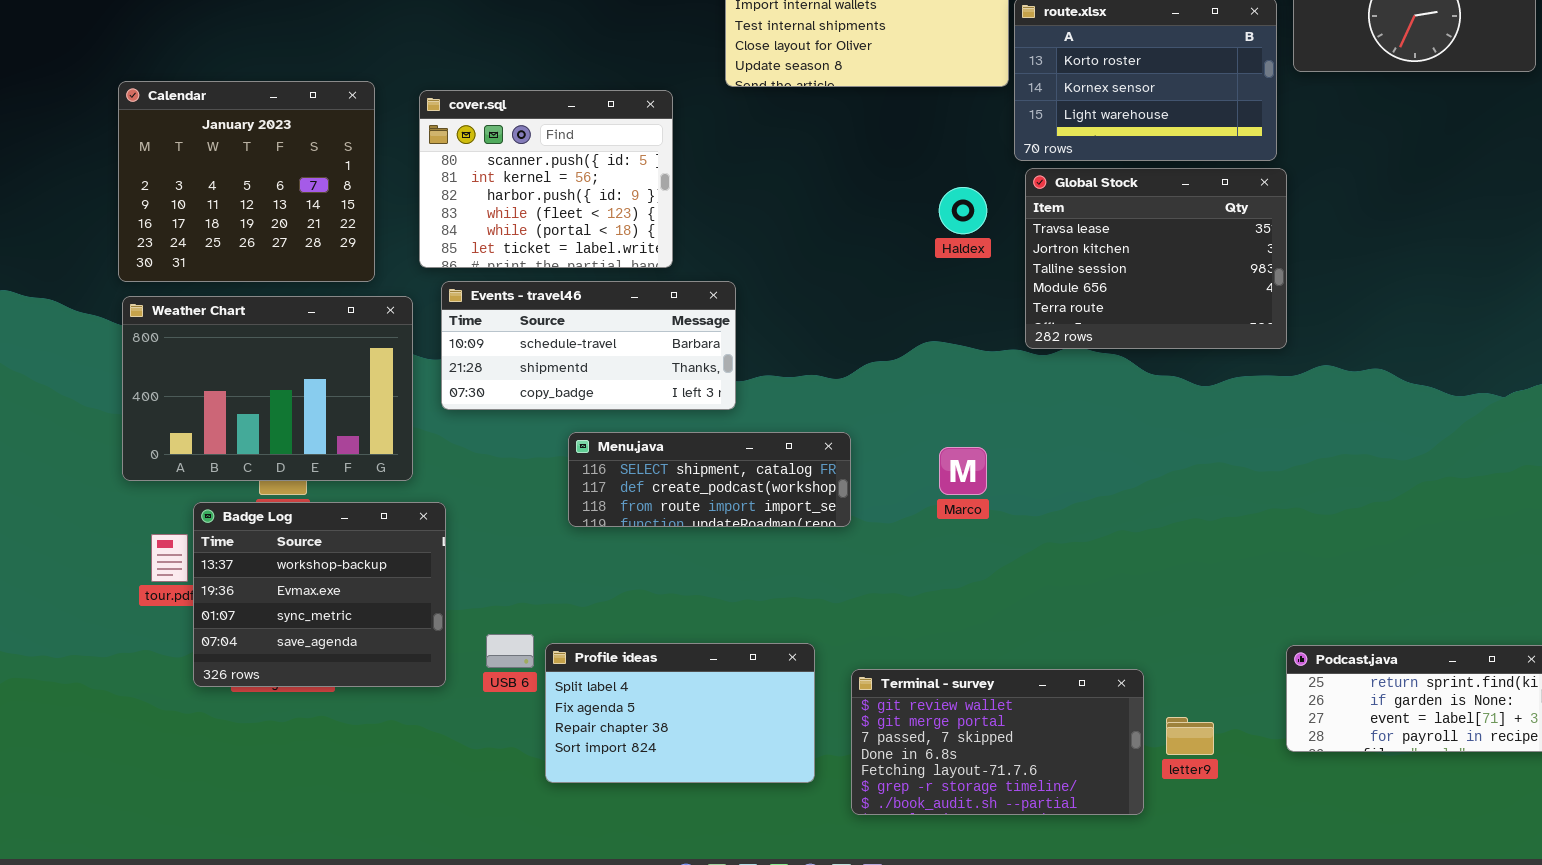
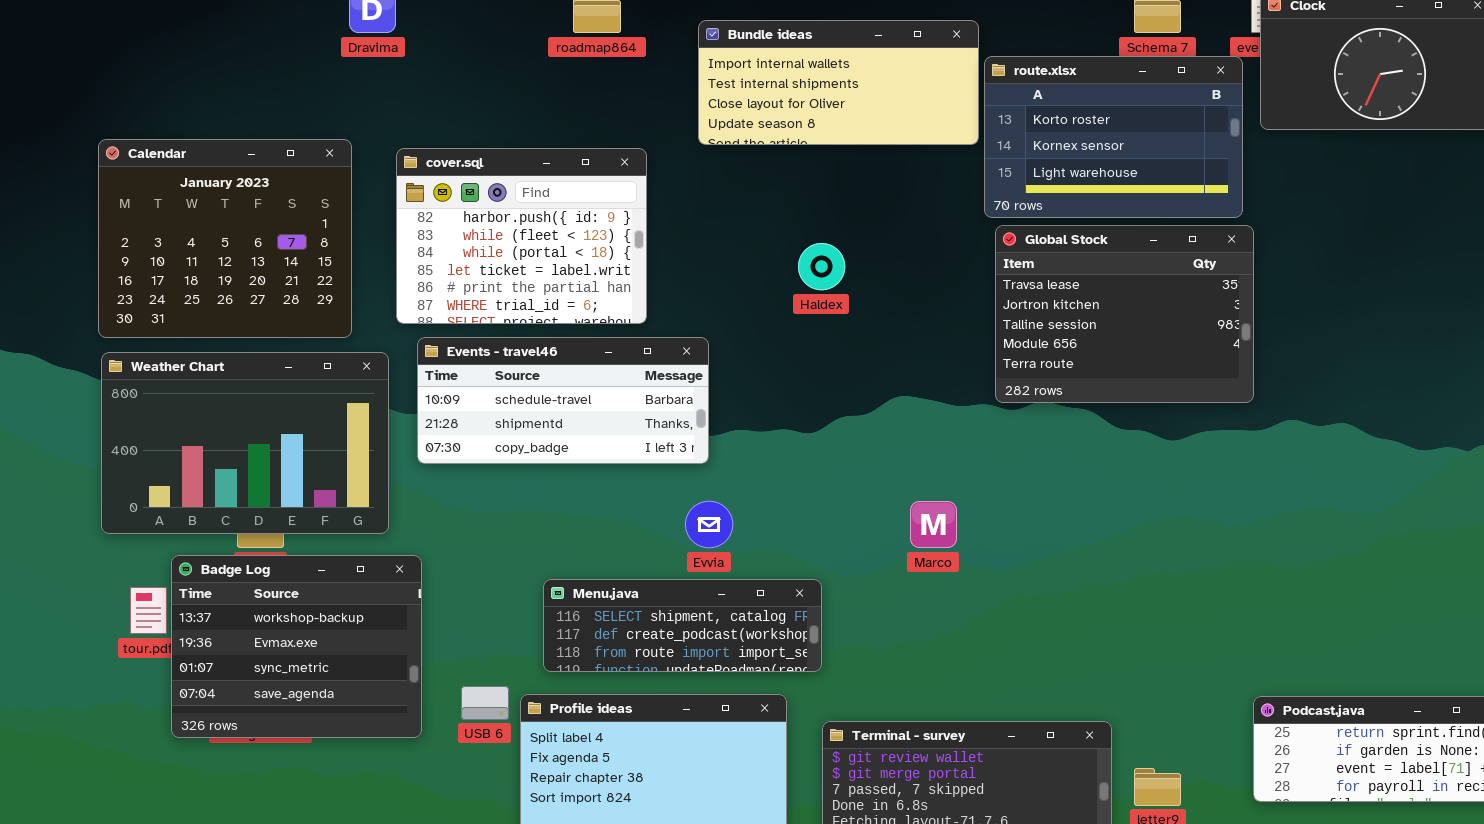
cover.sql: [419,90,673,268] -> [396,148,647,324], scrolled down 2 rows
Haldex: [939,187,987,234] -> [798,243,845,290], moved
Menu.java: [568,432,851,527] -> [543,579,822,672], moved

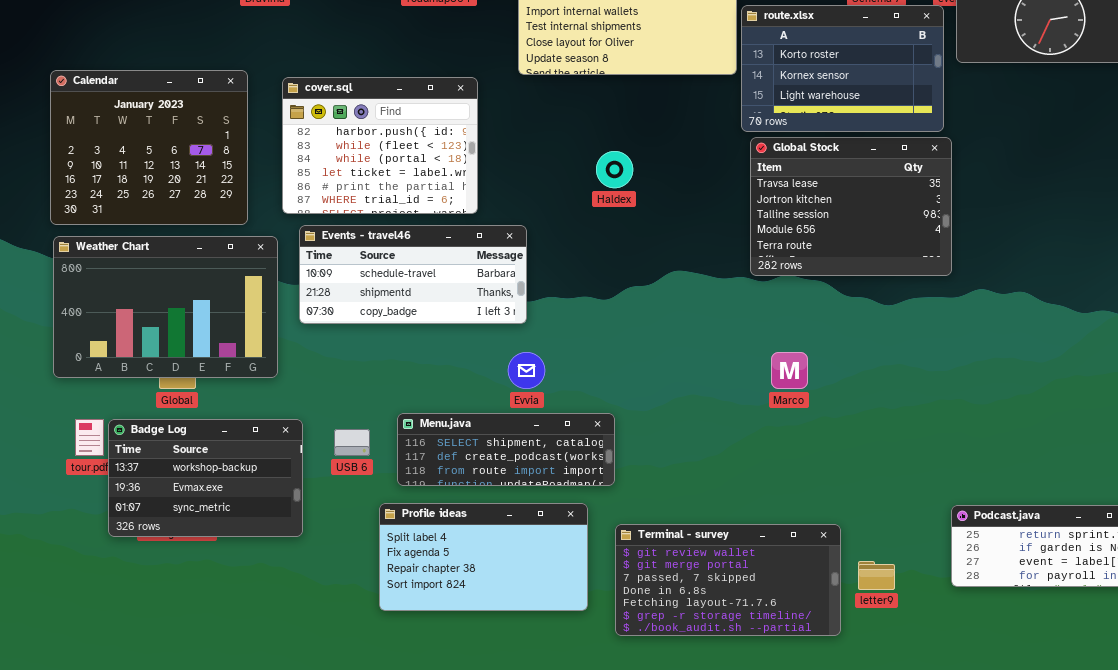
Marco: [910,501,957,548] -> [771,352,808,389], moved
Badge Log: [171,555,422,738] -> [108,419,303,537], resized
USB 6: [461,686,509,720] -> [334,429,370,456], moved

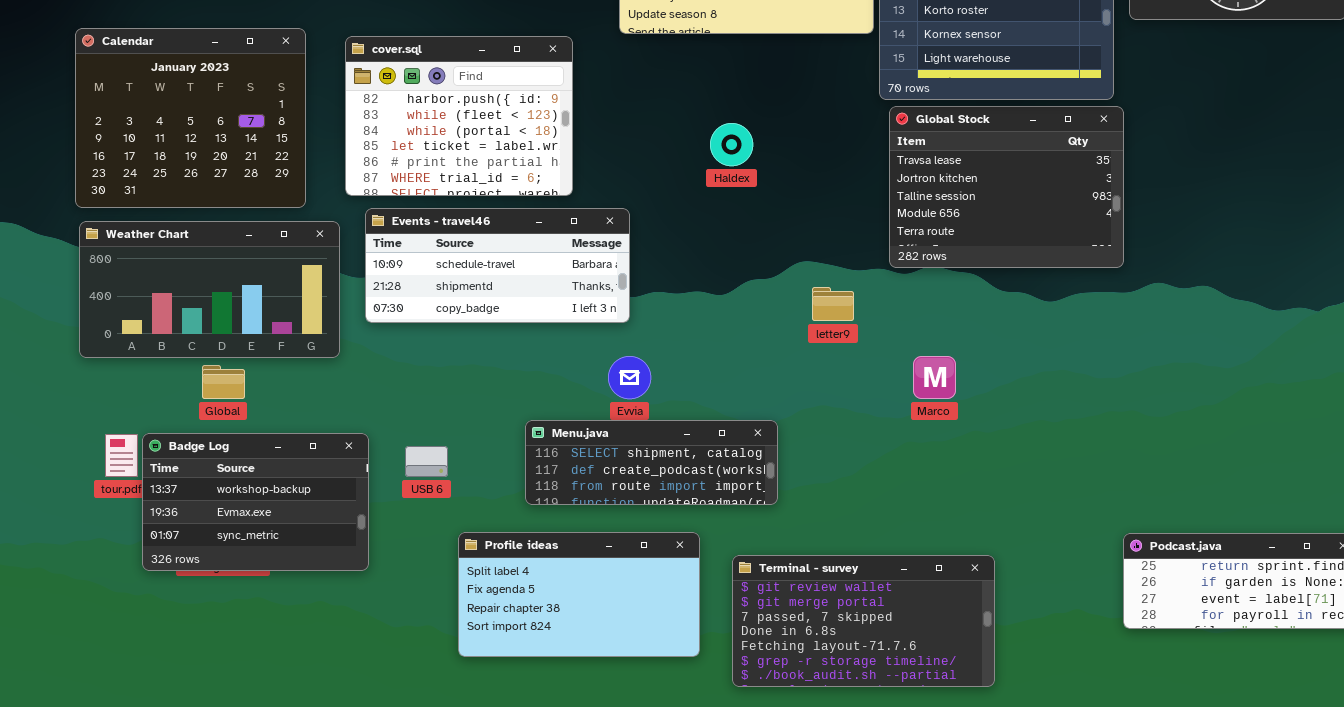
Weather Chart: [53,236,278,378] -> [79,221,340,358], resized
Menu.java: [397,413,615,486] -> [525,420,778,505], moved
letter9: [858,561,895,590] -> [812,287,854,321], moved

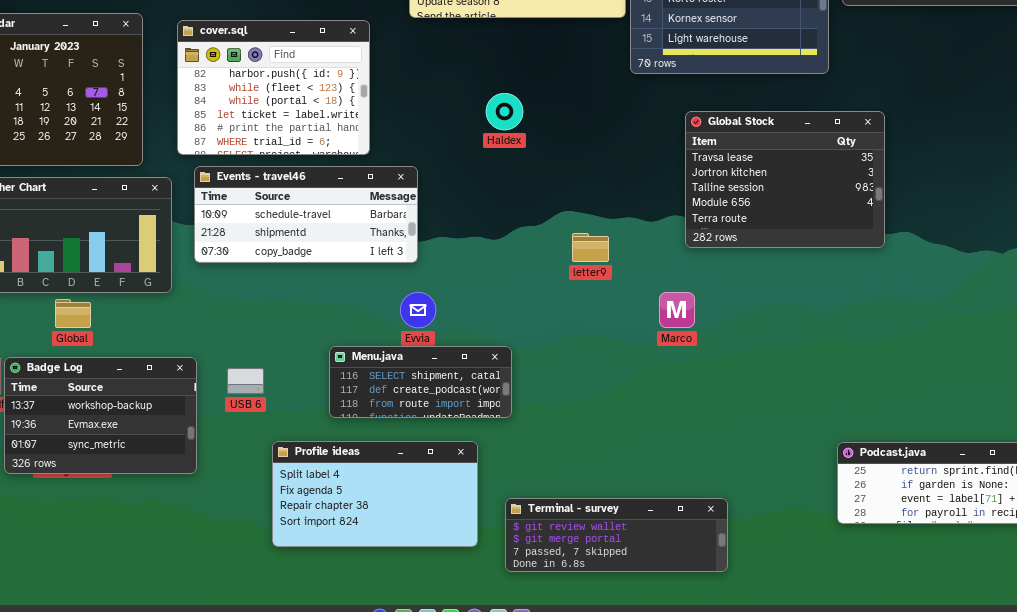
Global Stock: [889,106,1124,268] -> [685,111,885,248], moved
Menu.java: [525,420,778,505] -> [329,346,512,418], resized
Terminal - survey: [732,555,995,687] -> [505,498,728,572], resized

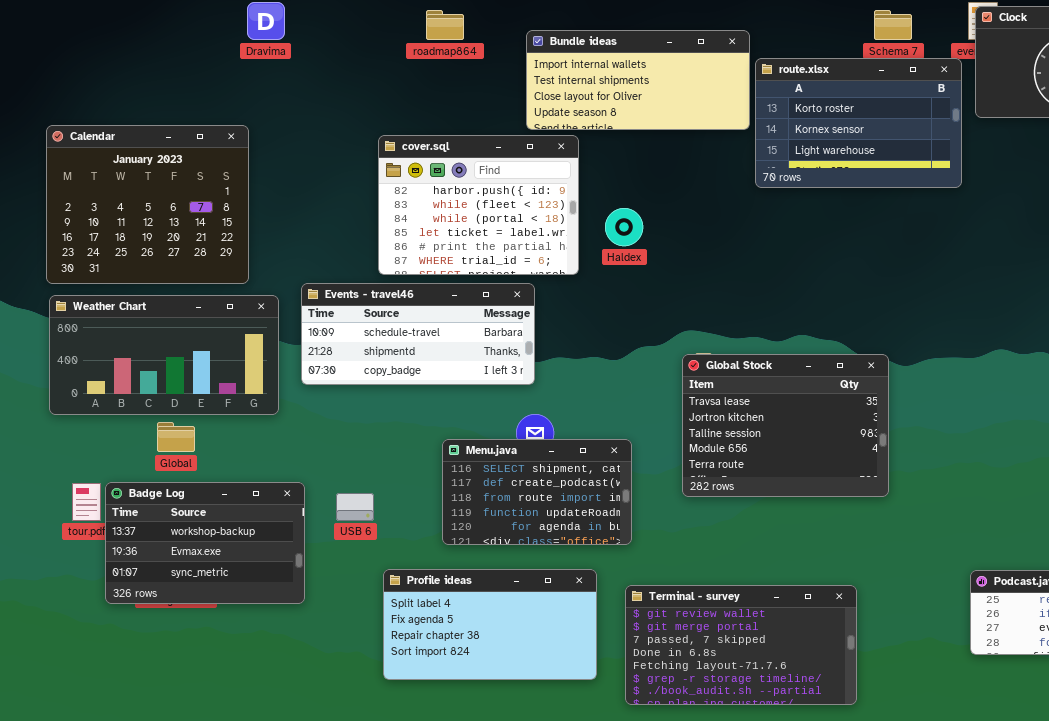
cover.sql: [177,20,370,155] -> [378,135,579,275], moved
Global Stock: [685,111,885,248] -> [682,354,889,497], moved
Menu.java: [329,346,512,418] -> [442,439,632,545], resized
Terminal - survey: [505,498,728,572] -> [625,585,857,705], resized

